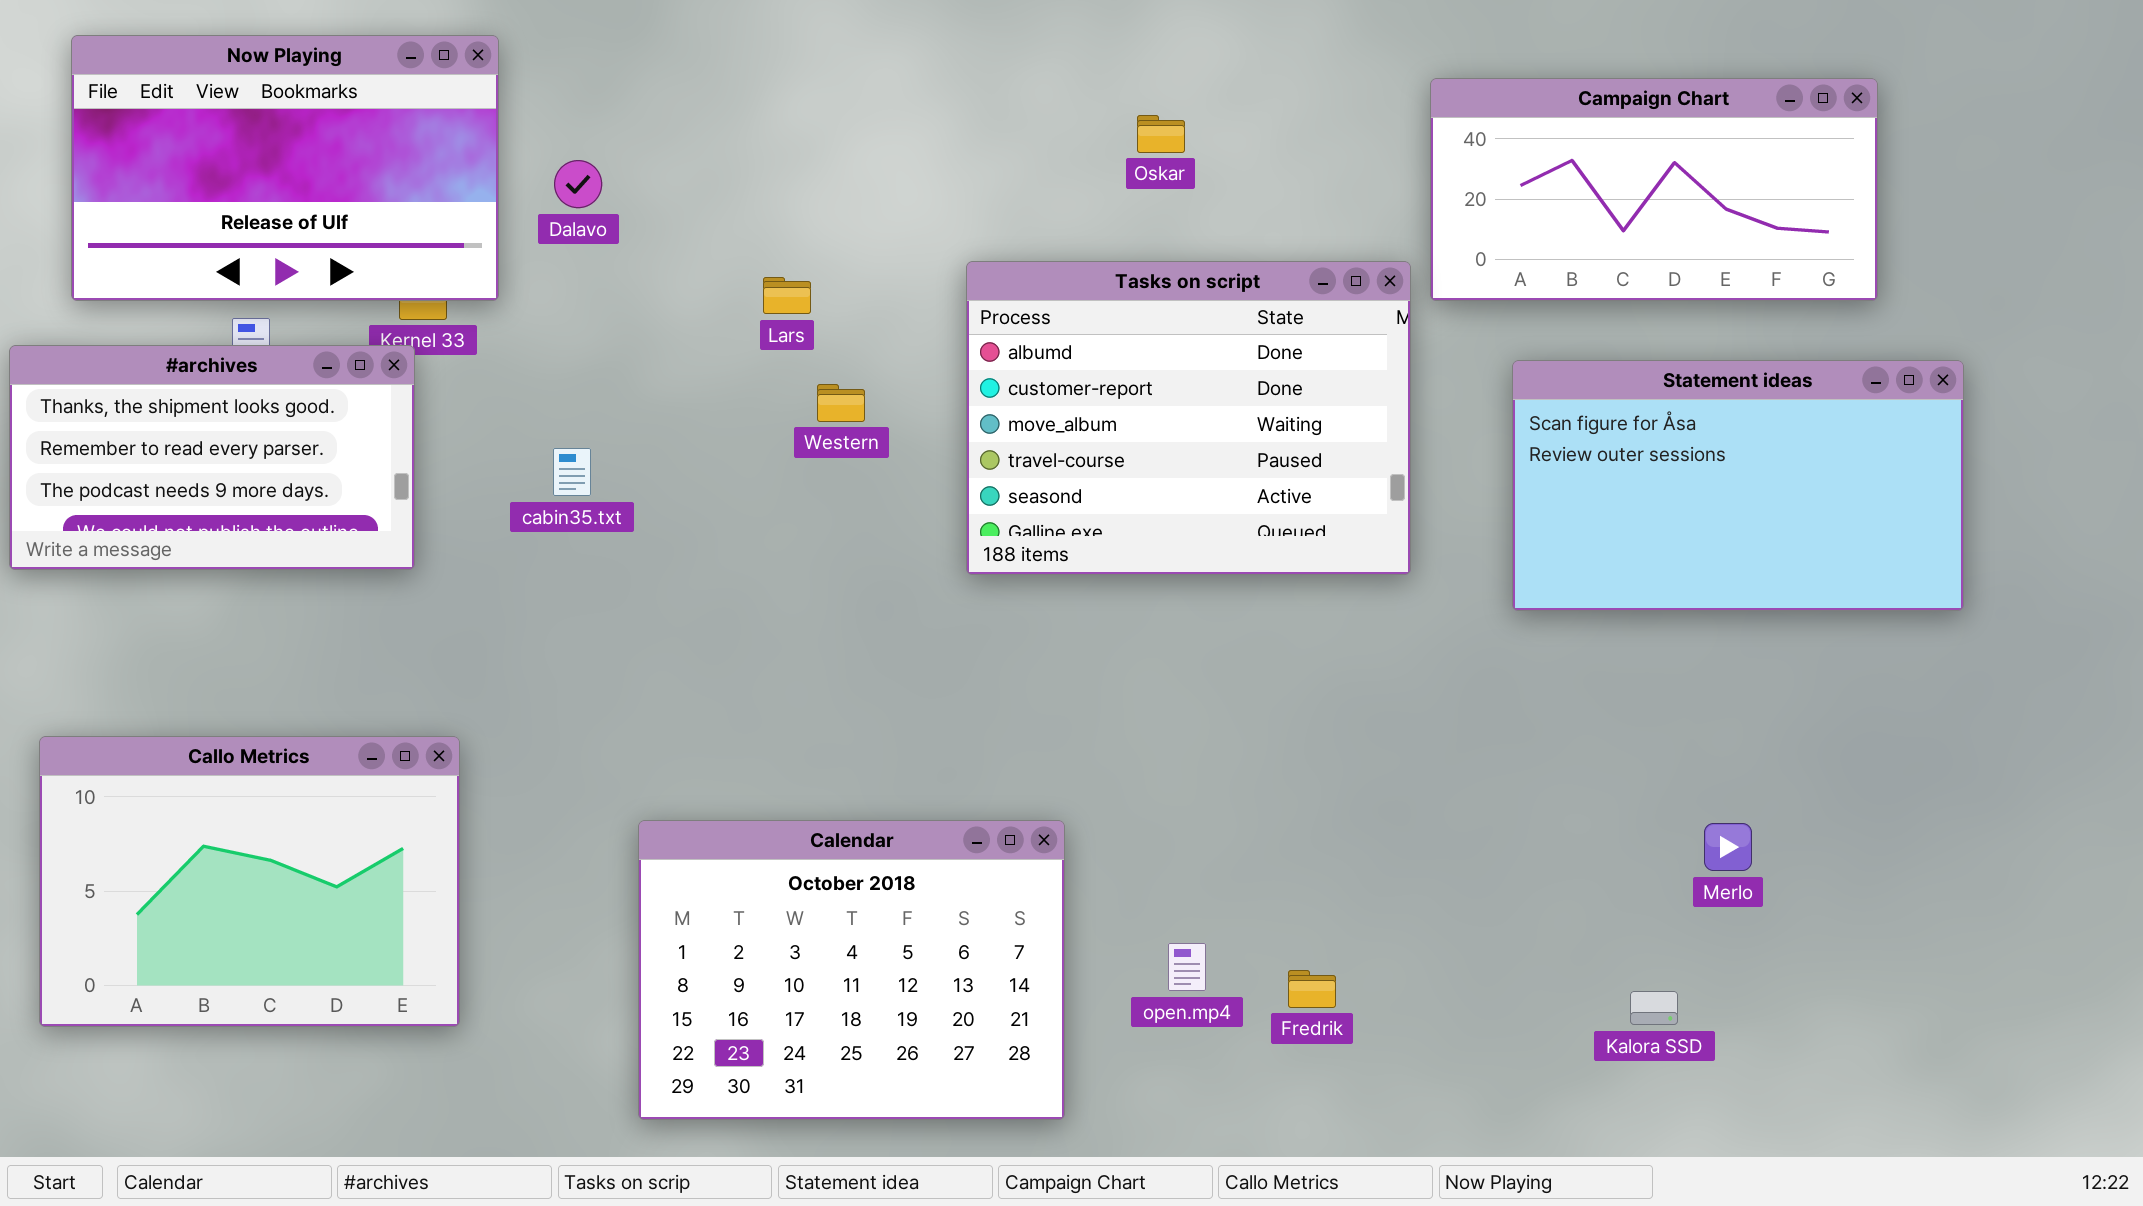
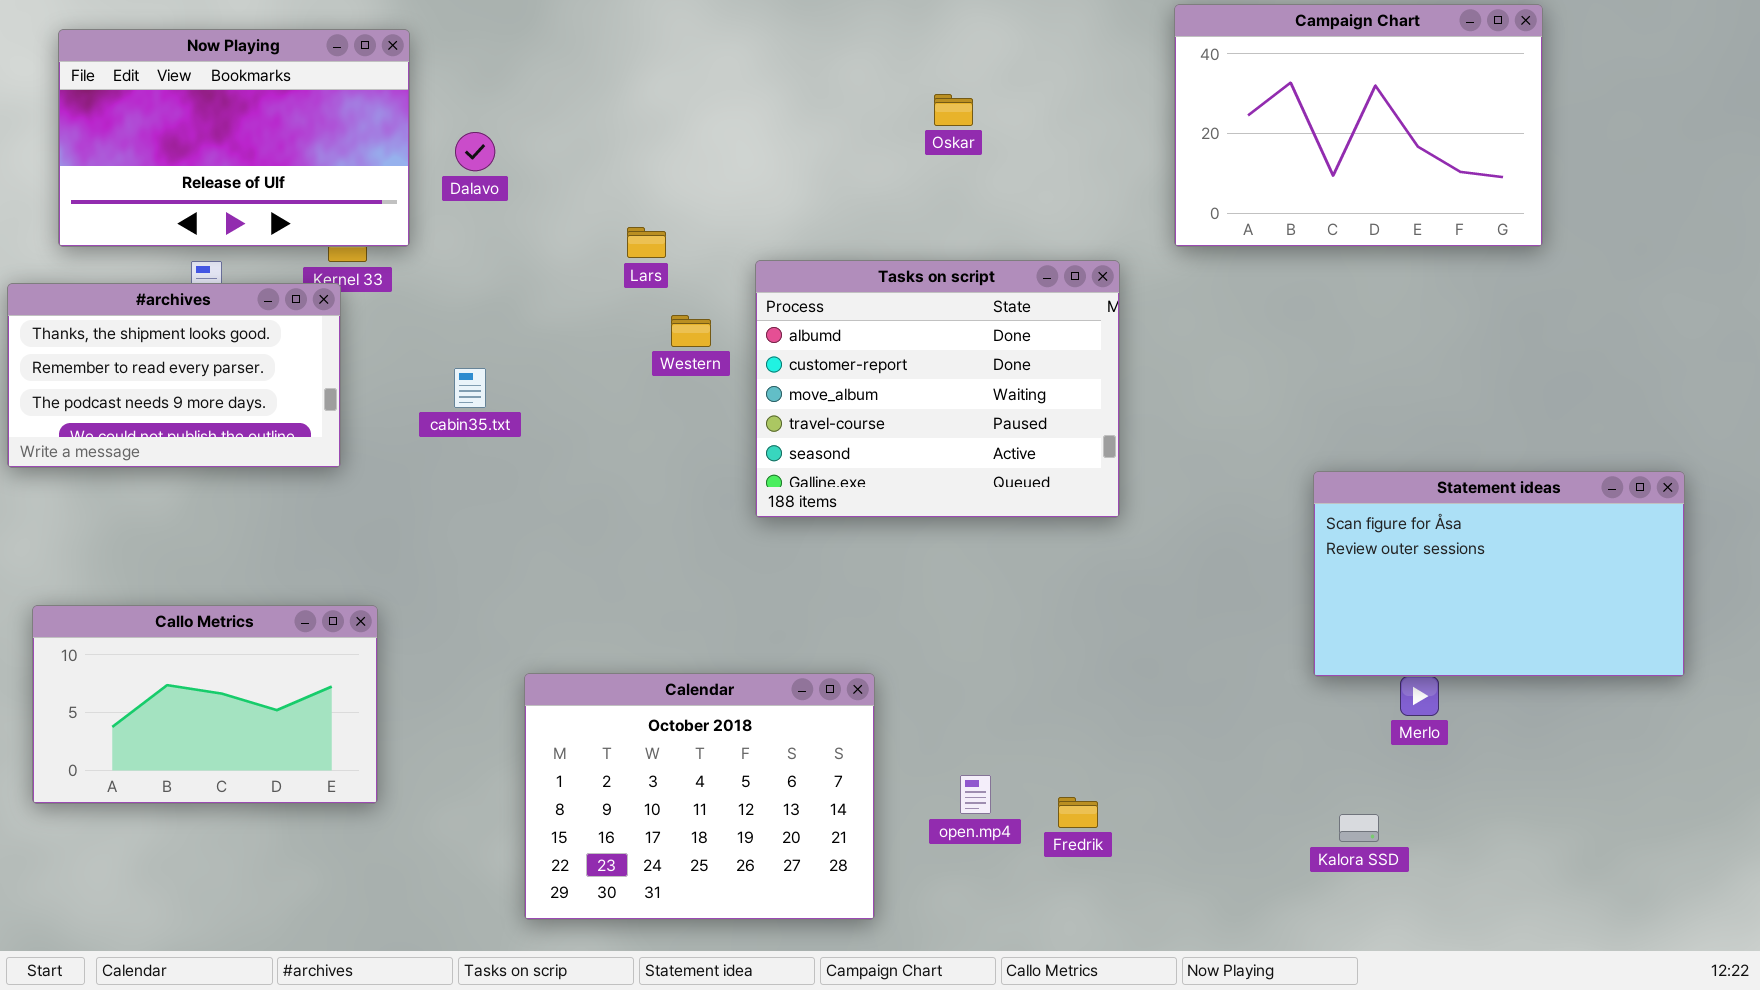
Campaign Chart: [1430,78,1878,301] -> [1174,4,1543,247], resized
Tasks on script: [966,261,1411,575] -> [755,260,1120,518], moved
Statement ideas: [1512,360,1964,611] -> [1313,471,1685,677], moved
Callo Metrics: [39,736,460,1027] -> [32,605,378,804], resized

